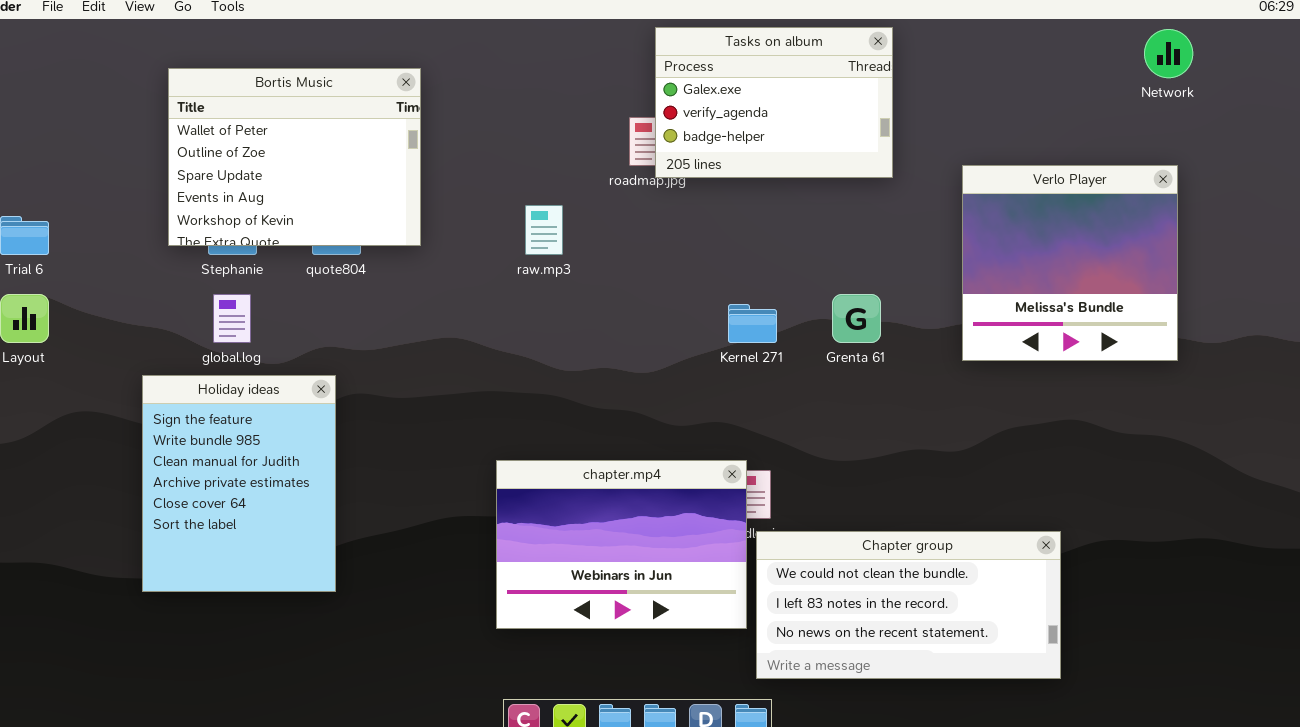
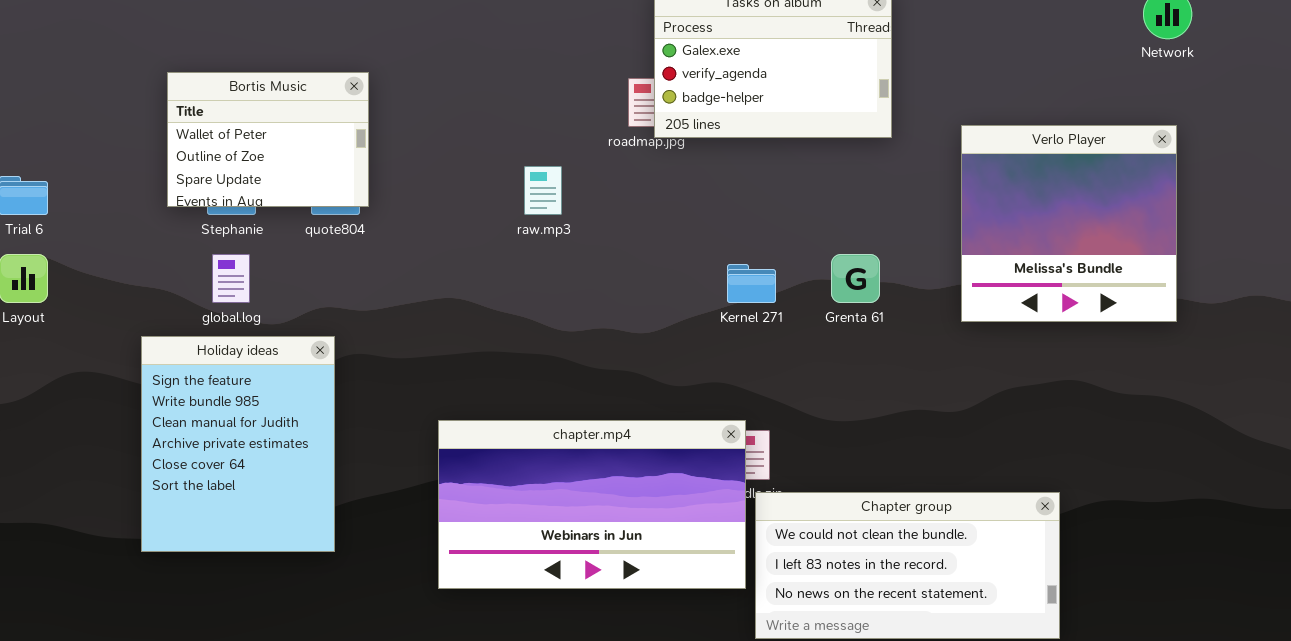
Bortis Music: [168,68,421,246] -> [167,72,369,207], resized
chapter.mp4: [496,460,747,629] -> [438,420,746,589], resized

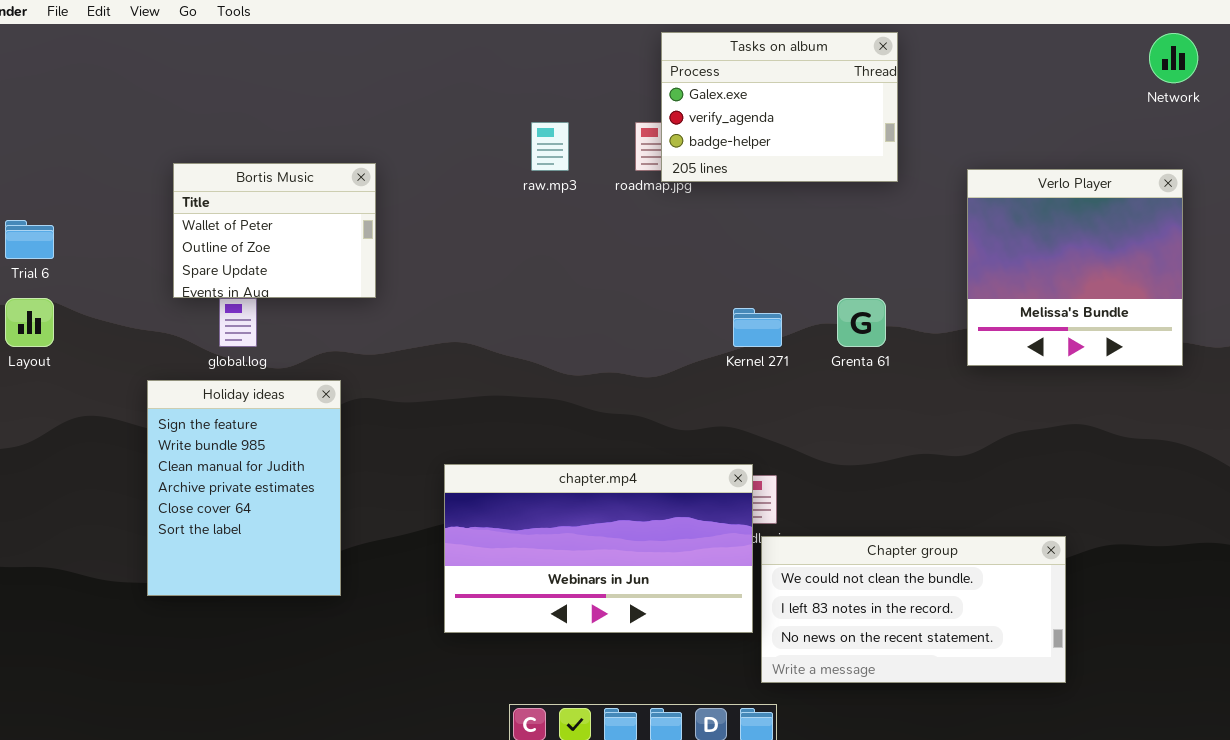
Bortis Music: [167,72,369,207] -> [173,163,376,298], moved
raw.mp3: [524,166,562,215] -> [531,122,569,171], moved

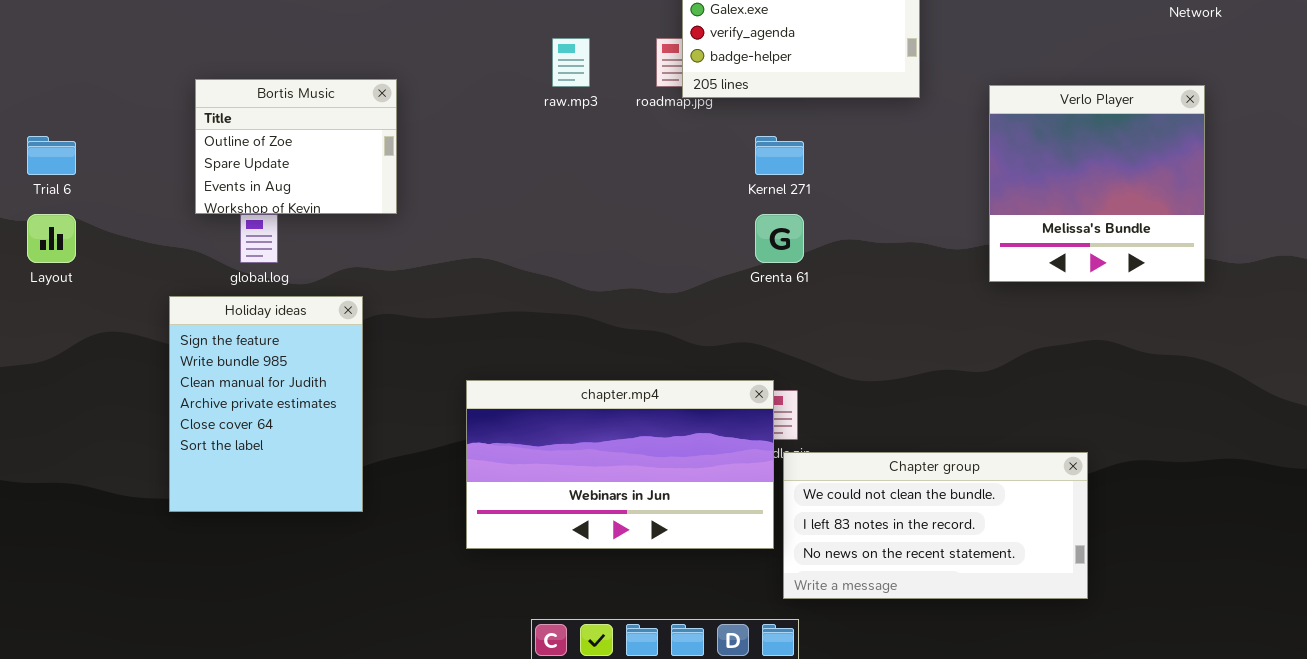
Bortis Music: [173,163,376,298] -> [195,79,397,214], scrolled down 1 row
Grenta 61: [837,298,886,347] -> [755,214,804,263], moved
Kernel 271: [733,308,782,347] -> [755,136,804,175], moved

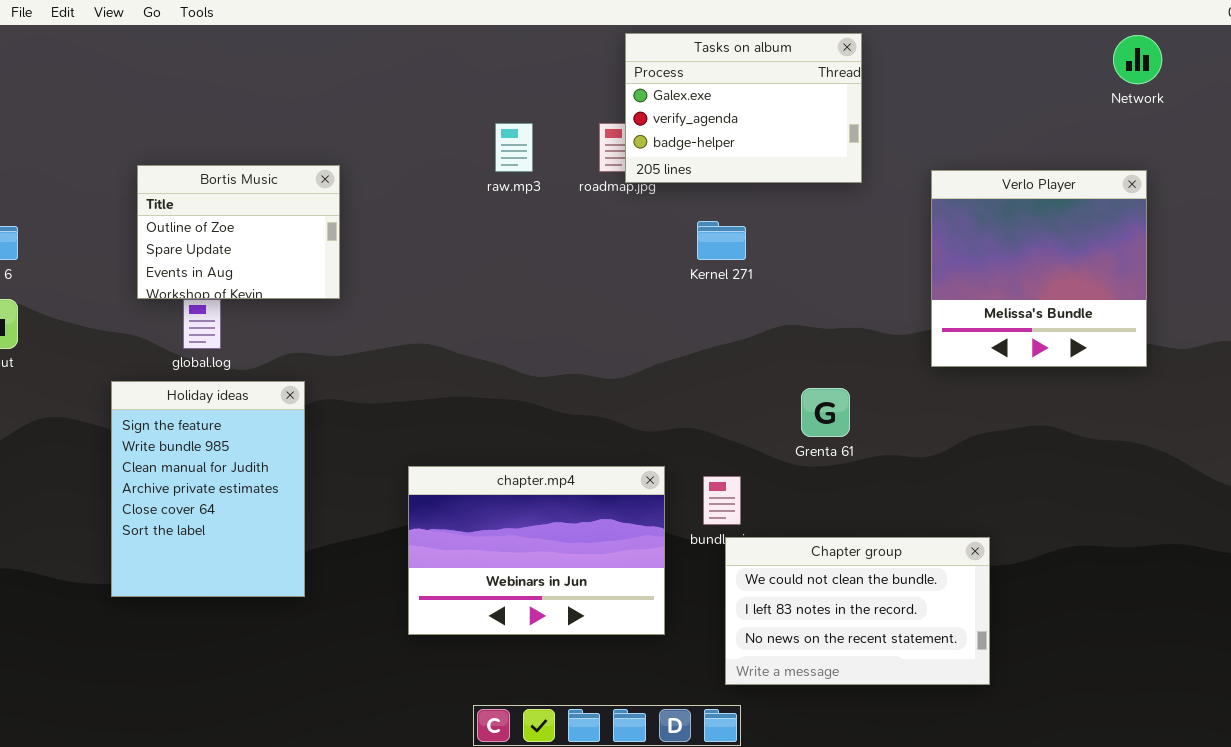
Grenta 61: [755,214,804,263] -> [801,388,850,437], moved
chapter.mp4: [466,380,774,549] -> [408,466,665,635], resized
Chapter group: [783,452,1088,599] -> [725,537,990,685], resized

